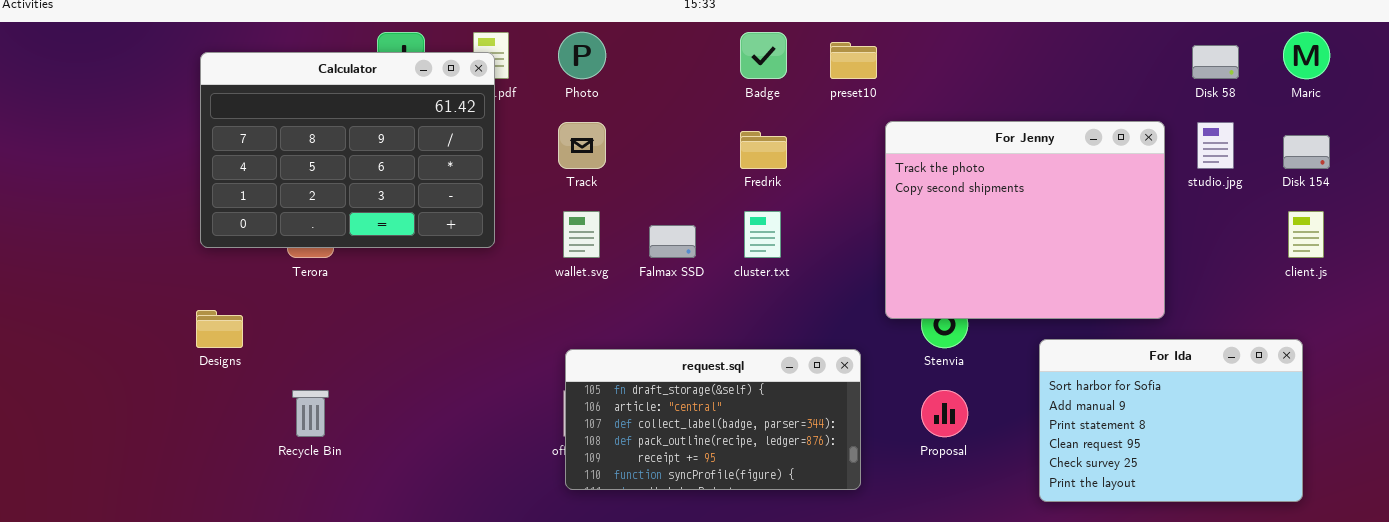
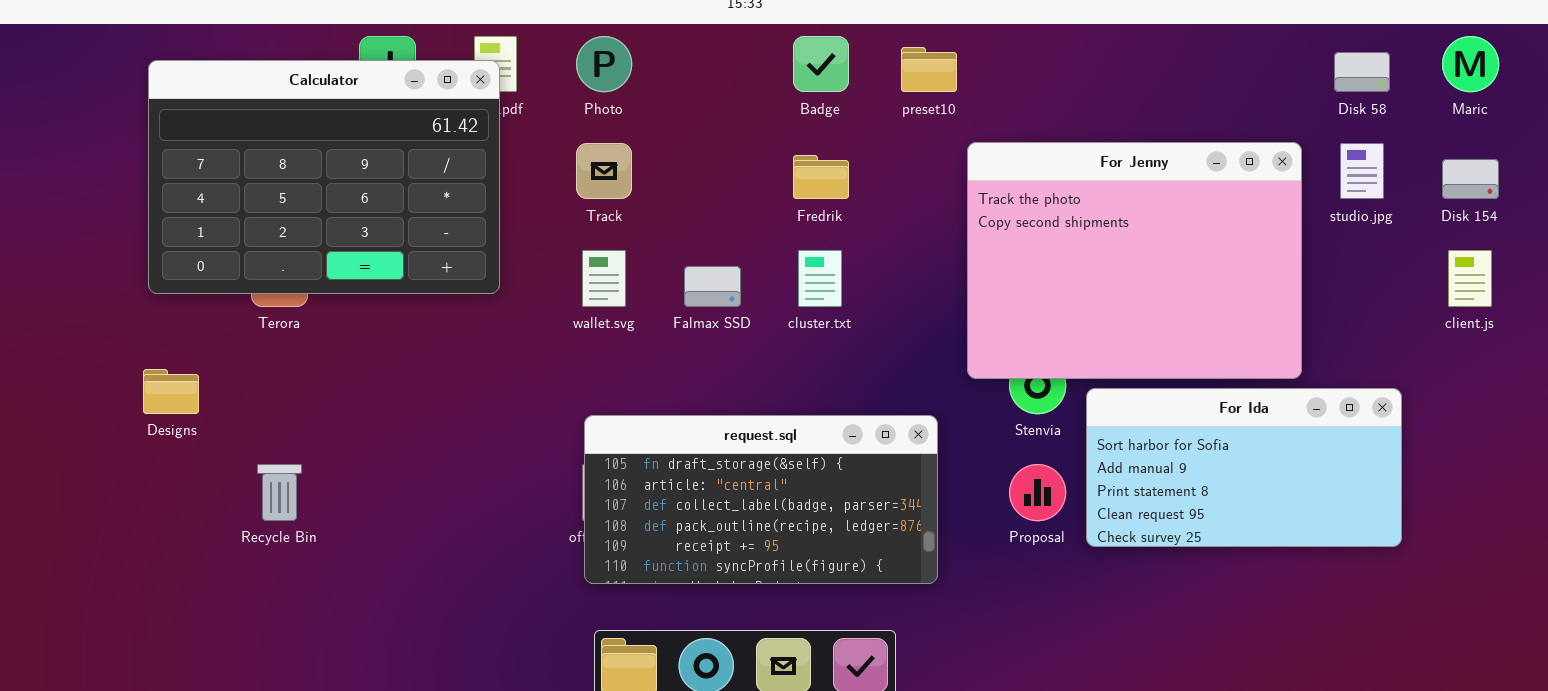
For Ida: [1039,339,1303,502] -> [1086,388,1402,547], moved, resized

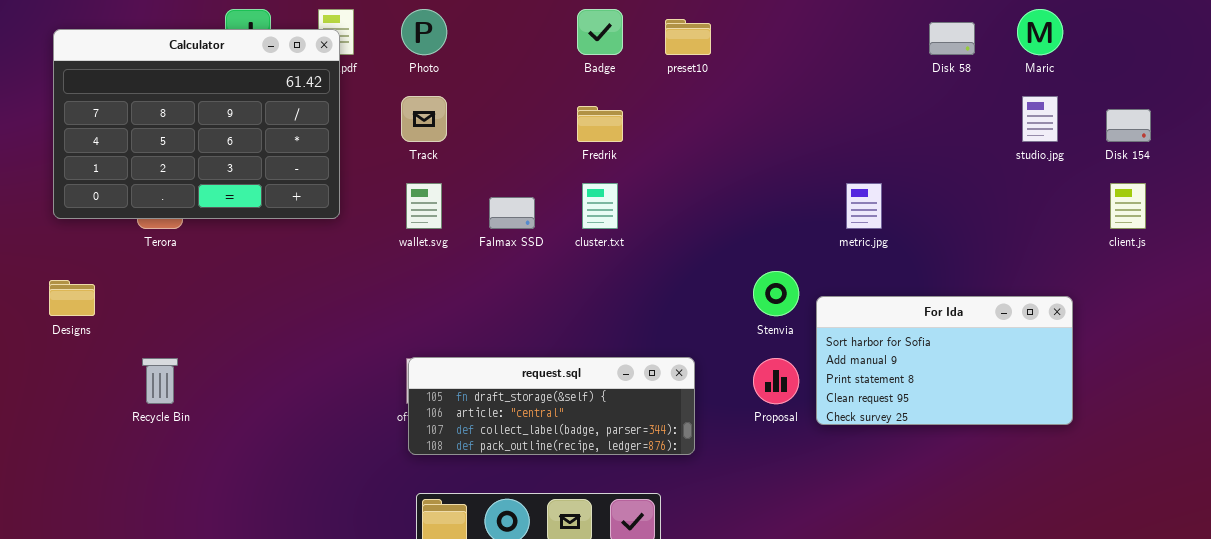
Maric: [1442,36,1499,92] -> [1017,9,1063,55], moved
Disk 58: [1334,52,1390,92] -> [929,22,975,55], moved
For Jenny: [967,142,1302,379] -> none, closed
request.sql: [584,415,938,584] -> [408,357,695,455], resized

